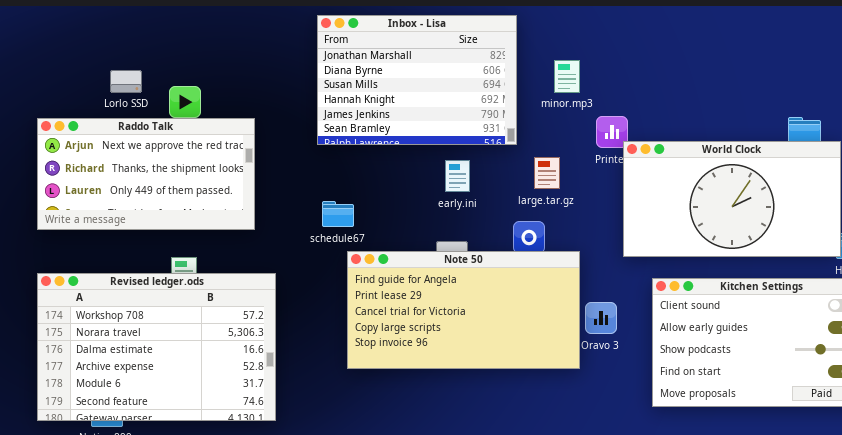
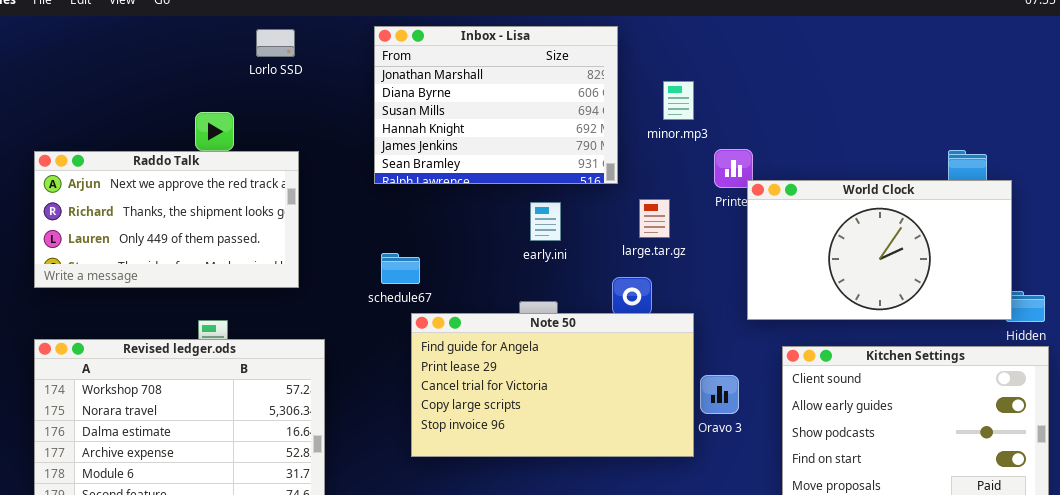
Lorlo SSD: [110,70,142,93] -> [256,29,295,57], moved

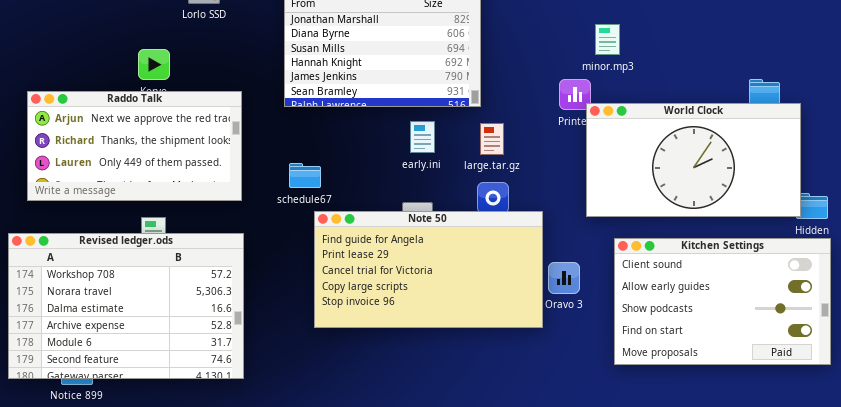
minor.mp3: [663,81,694,120] -> [595,24,620,55], moved
Raddo Talk: [34,151,299,288] -> [27,91,242,201], moved
large.tar.gz: [639,199,670,238] -> [480,123,504,155], moved

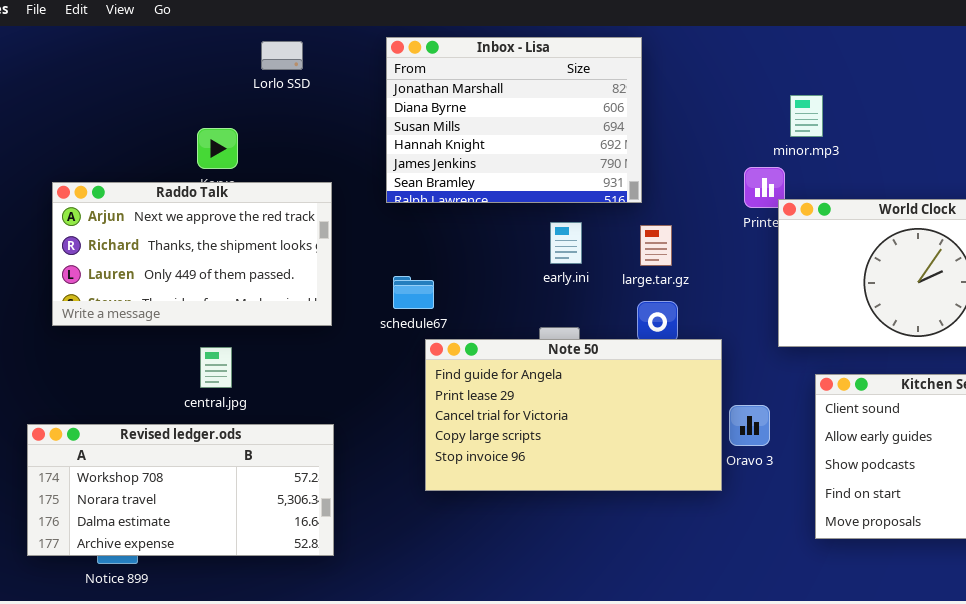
Revised ledger.ods: [8,233,244,379] -> [27,424,334,556], resized

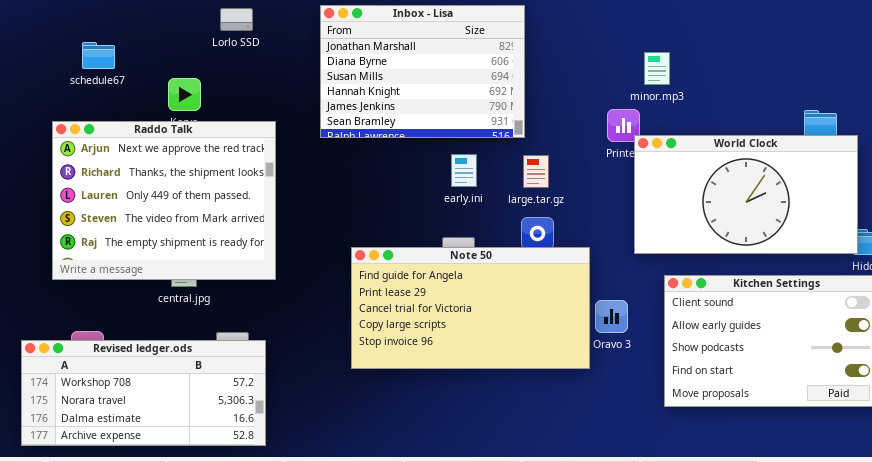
Raddo Talk: [52,182,332,326] -> [52,121,276,280], resized
schedule67: [393,276,434,309] -> [82,42,115,69], moved
Revised ledger.ods: [27,424,334,556] -> [21,340,266,446], moved

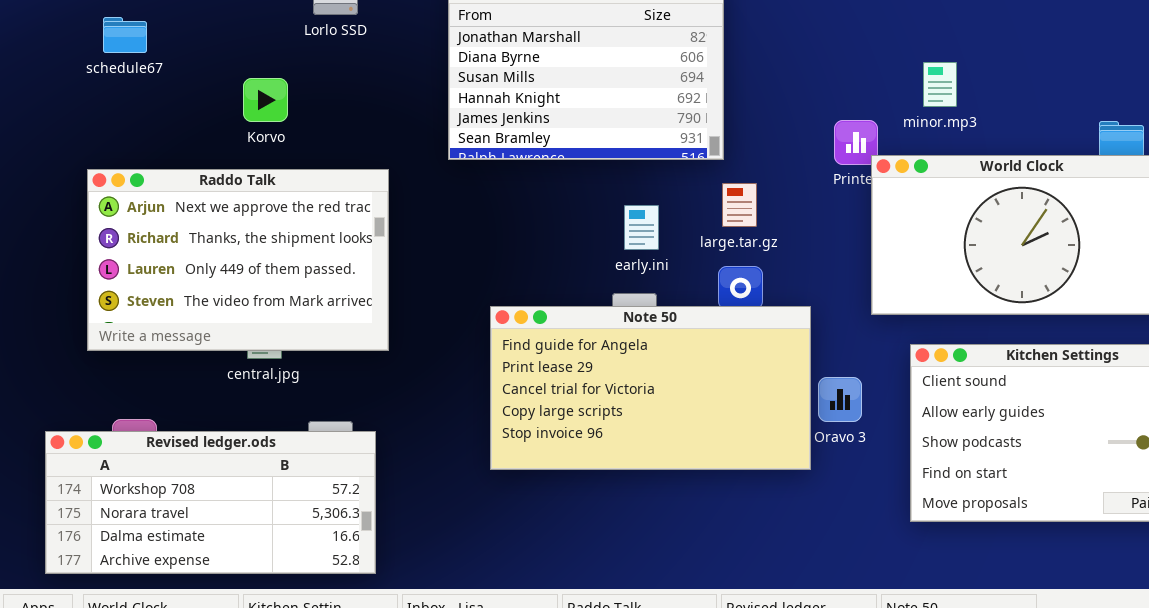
schedule67: [82,42,115,69] -> [103,17,147,53], moved
minor.mp3: [644,52,670,85] -> [923,62,957,107], moved
Raddo Talk: [52,121,276,280] -> [87,169,389,351], resized
early.ini: [451,154,477,187] -> [624,205,659,250], moved

